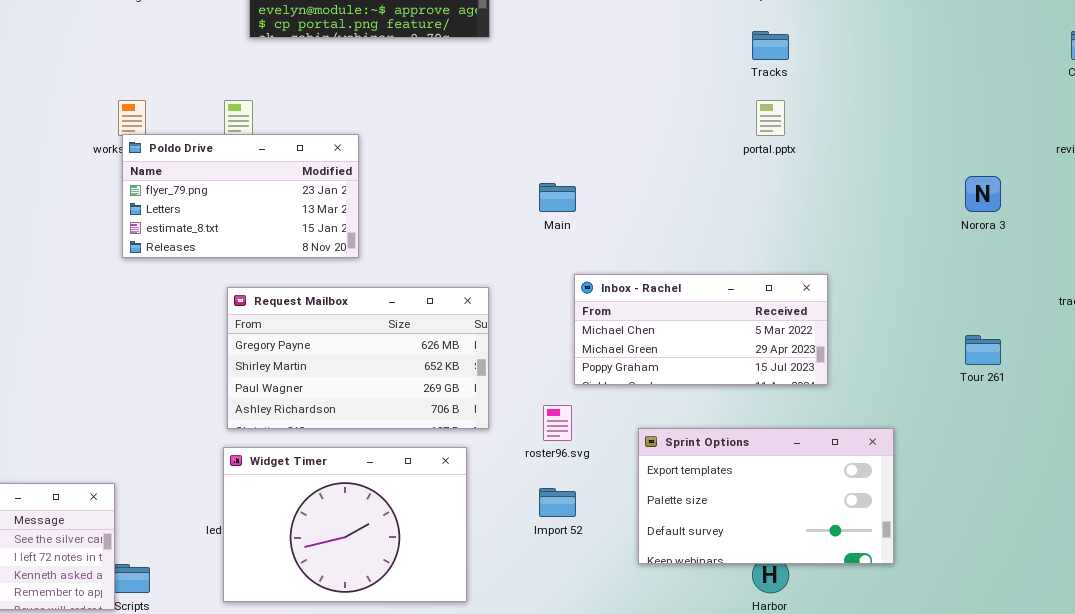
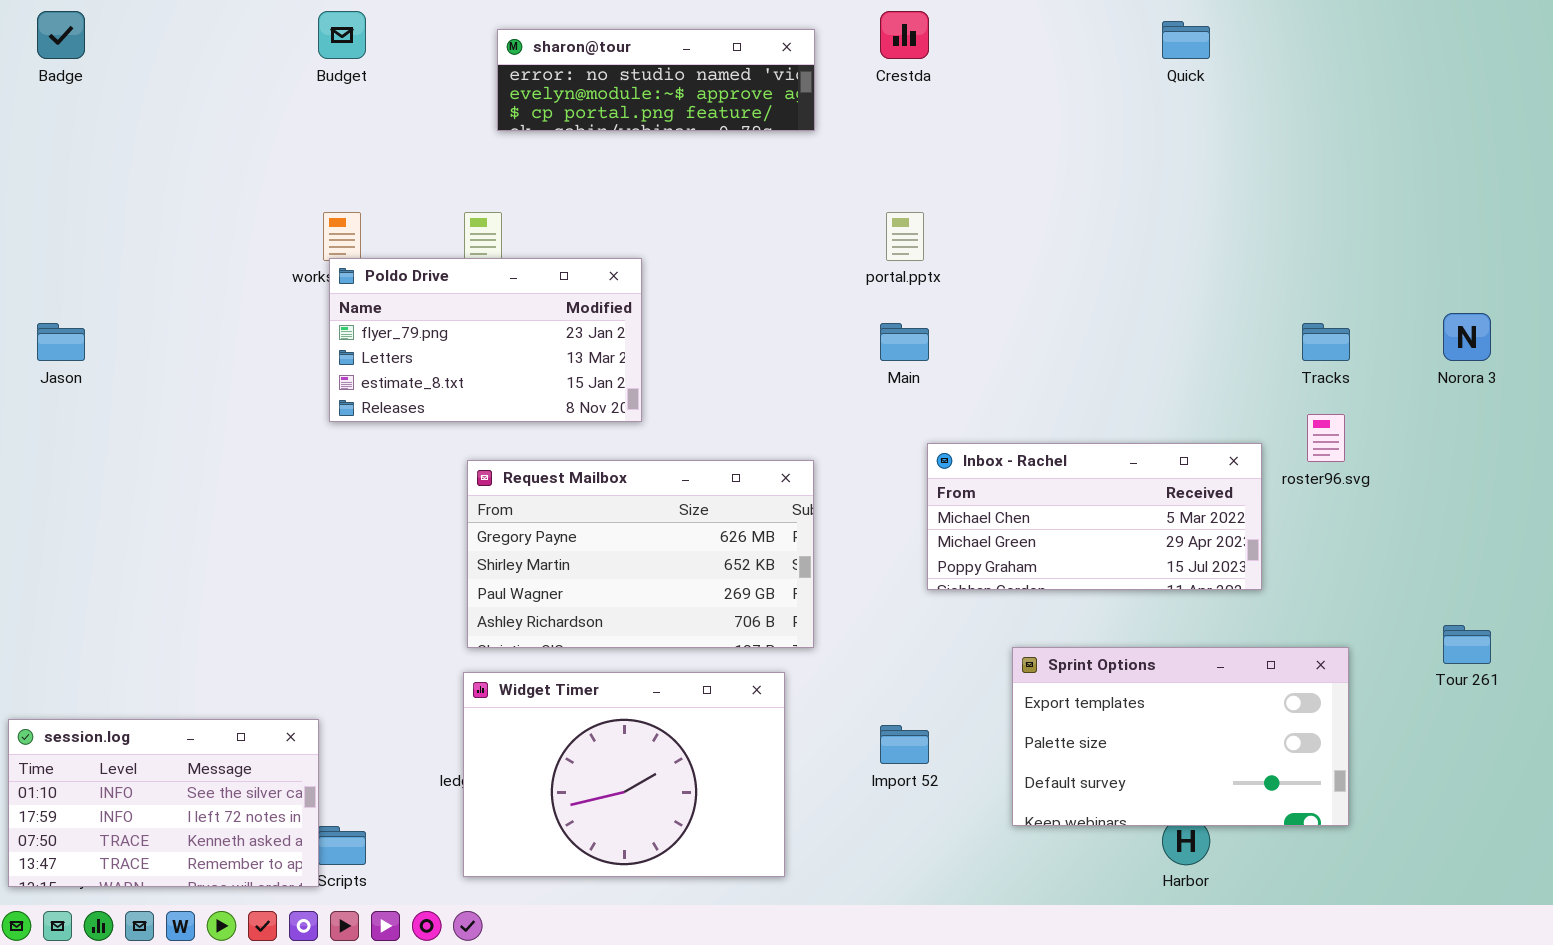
Tracks: [752,31,789,60] -> [1302,323,1350,361], moved
portal.pptx: [756,100,785,136] -> [886,212,924,261], moved
Tour 261: [965,335,1001,365] -> [1443,625,1491,664], moved
roster96.svg: [543,405,572,441] -> [1307,414,1345,462], moved

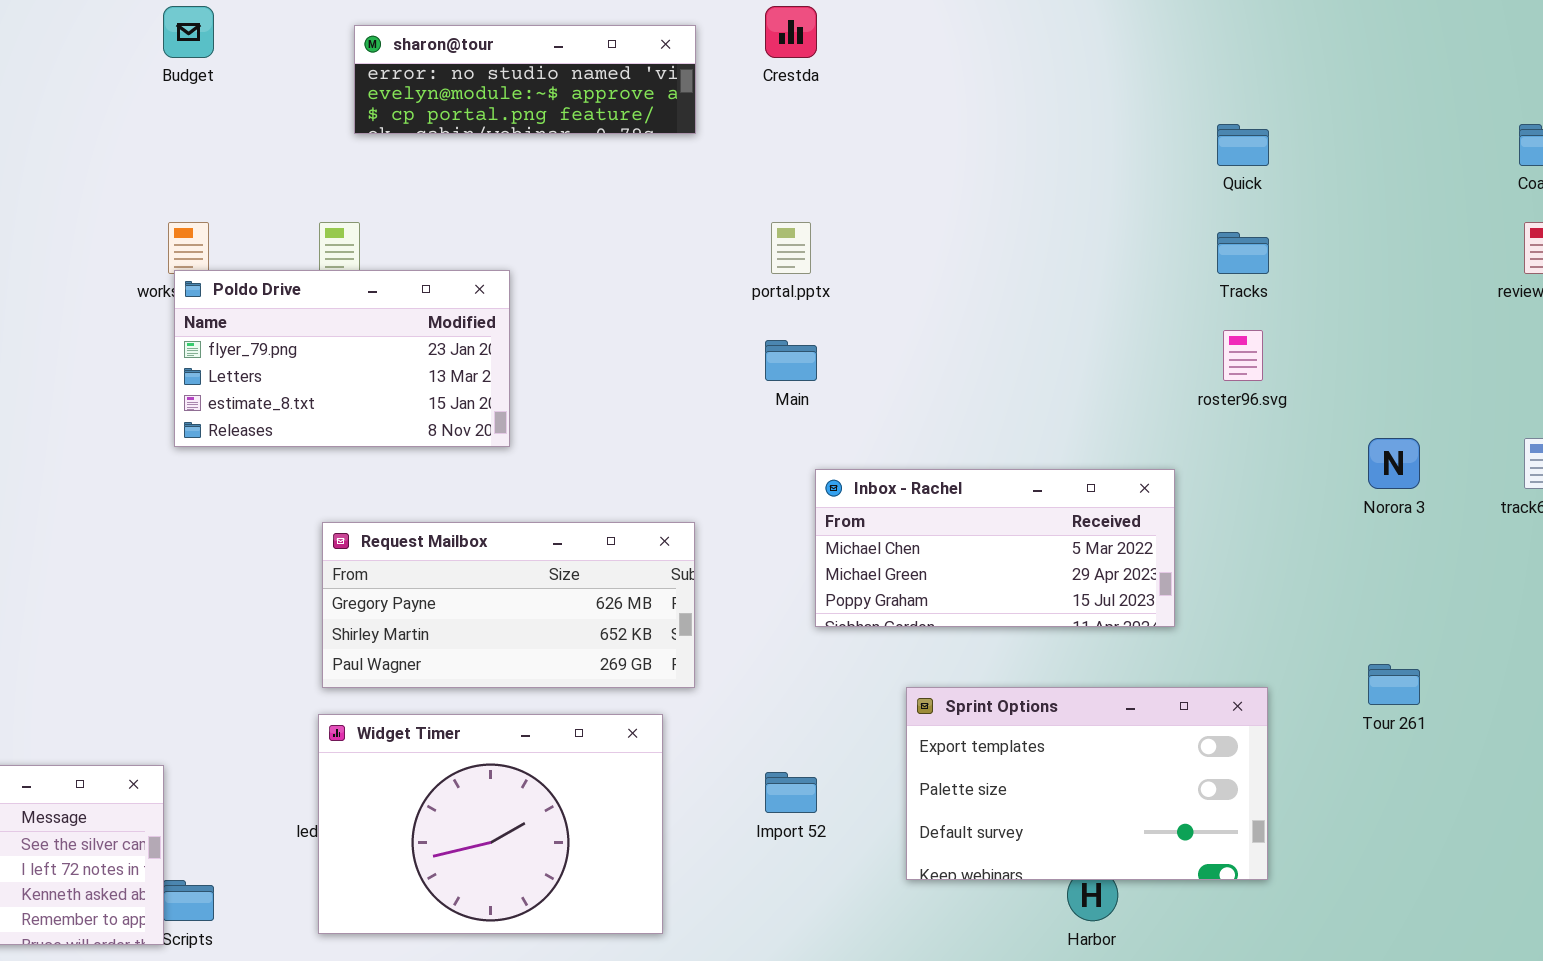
Quick: [1162,21,1210,59] -> [1217,124,1269,166], moved
Norora 3: [1443,313,1491,361] -> [1368,438,1420,489], moved
Tracks: [1302,323,1350,361] -> [1217,232,1269,274], moved
roster96.svg: [1307,414,1345,462] -> [1223,330,1263,381], moved
Request Mailbox: [467,460,814,648] -> [322,522,695,688], resized

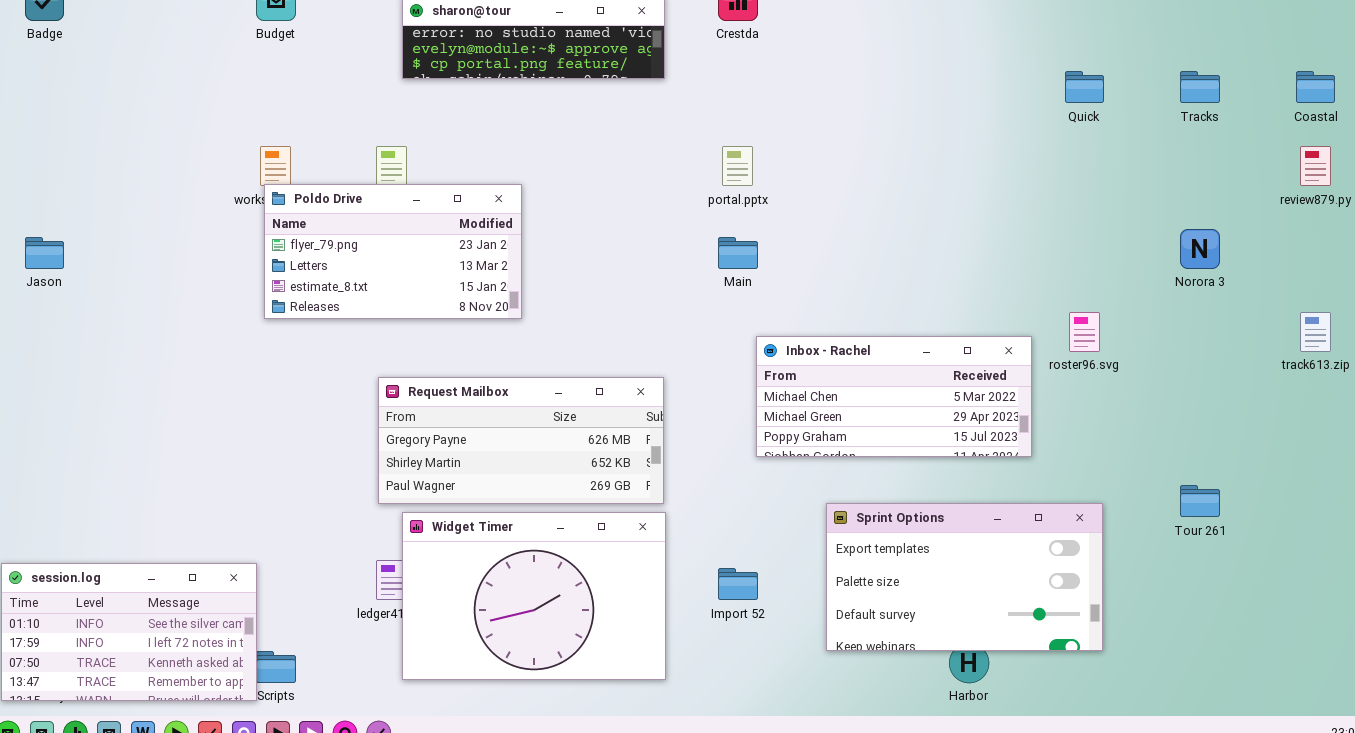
Tracks: [1217,232,1269,274] -> [1180,71,1220,103], moved
roster96.svg: [1223,330,1263,381] -> [1069,312,1100,352], moved
Norora 3: [1368,438,1420,489] -> [1180,229,1220,269], moved
Widget Timer: [318,714,663,934] -> [402,512,666,680], moved

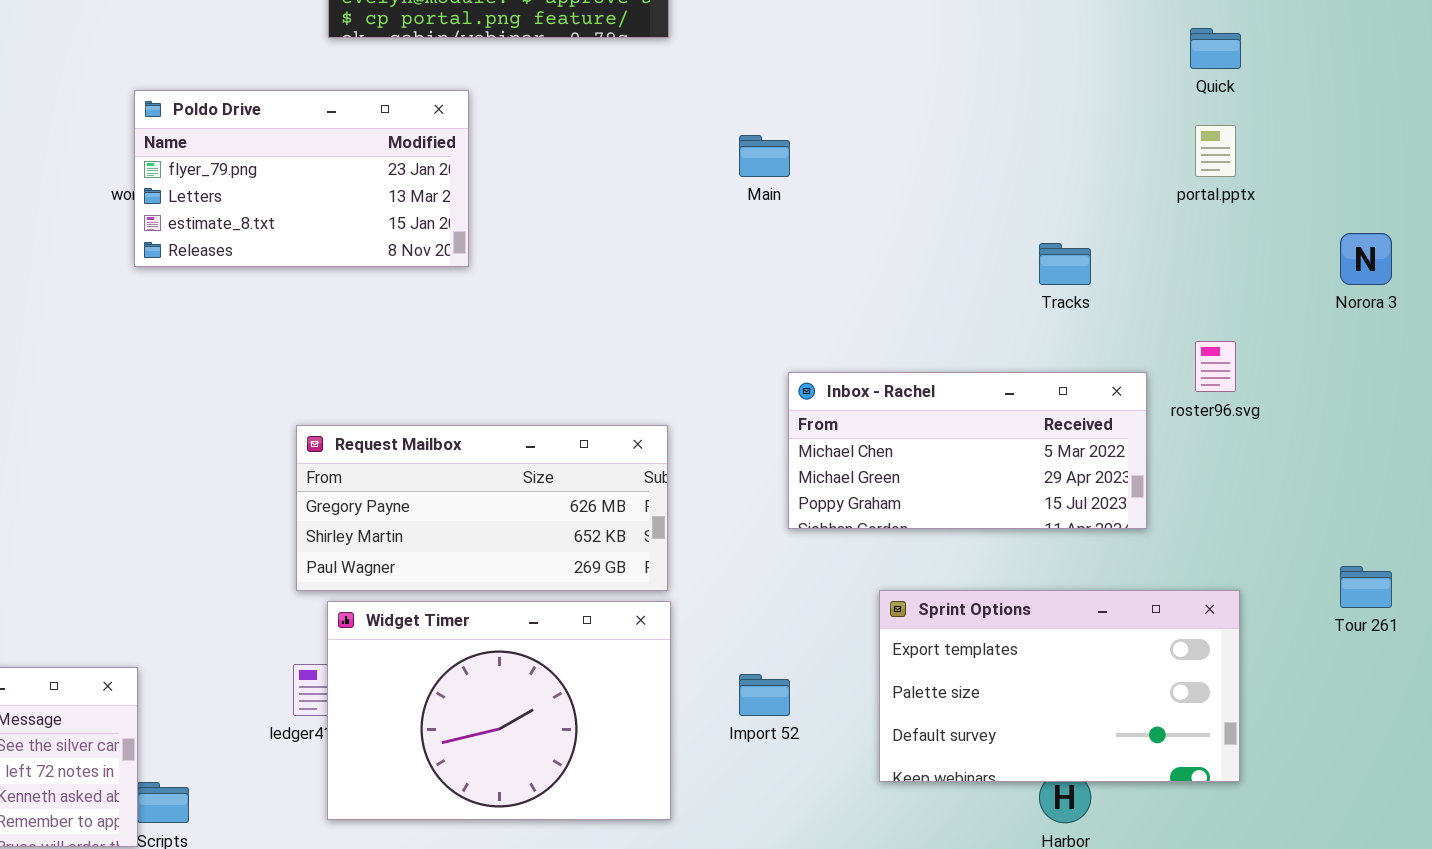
Tracks: [1180,71,1220,103] -> [1039,243,1091,285], moved
portal.pptx: [722,146,753,186] -> [1195,125,1236,177], moved
Poldo Drive: [264,184,522,319] -> [134,90,469,267], moved
Main: [718,237,758,269] -> [739,135,790,177], moved

